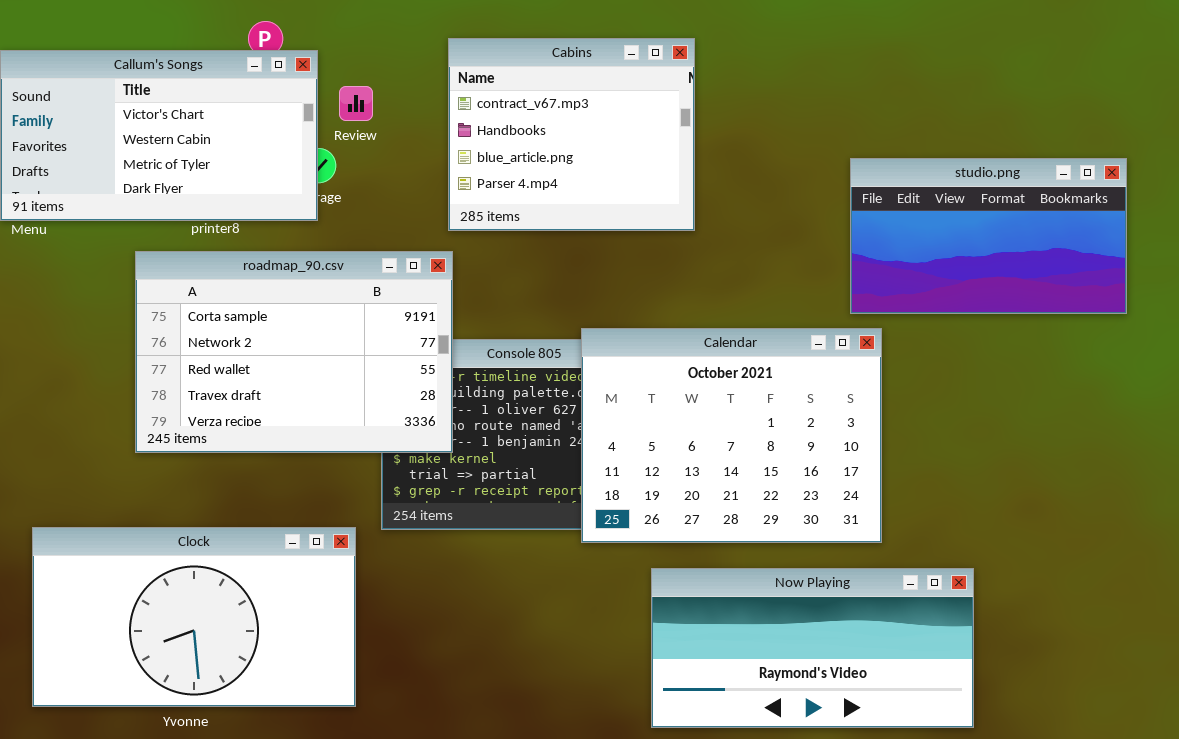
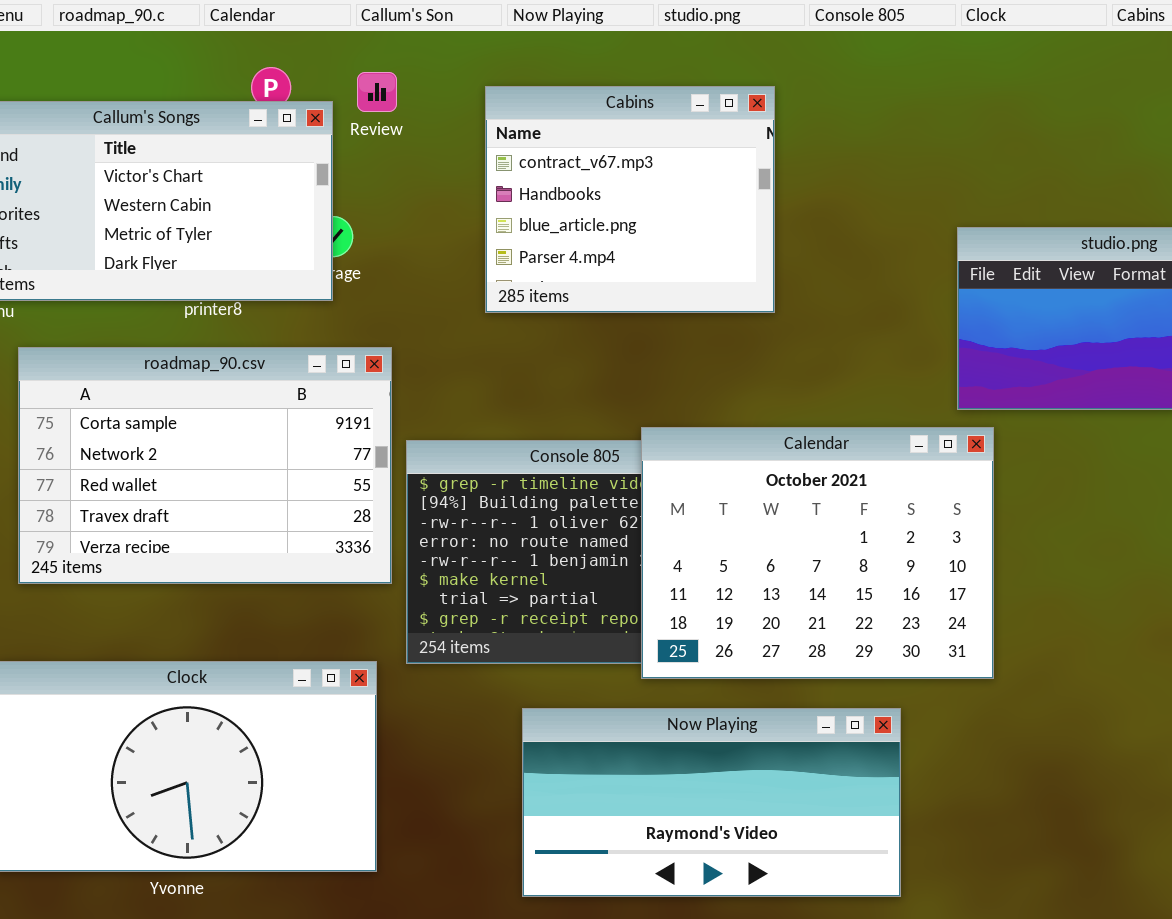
Review: [339,86,373,121] -> [357,72,397,112], moved
roadmap_90.csv: [135,251,453,453] -> [18,347,392,584], moved
Now Playing: [651,568,974,728] -> [522,708,901,897], moved

